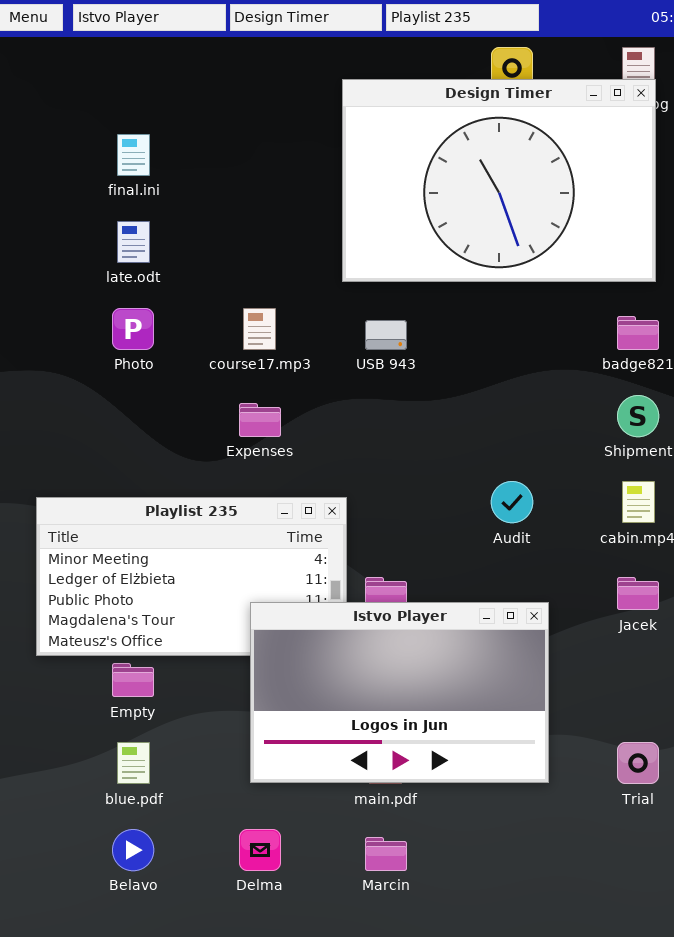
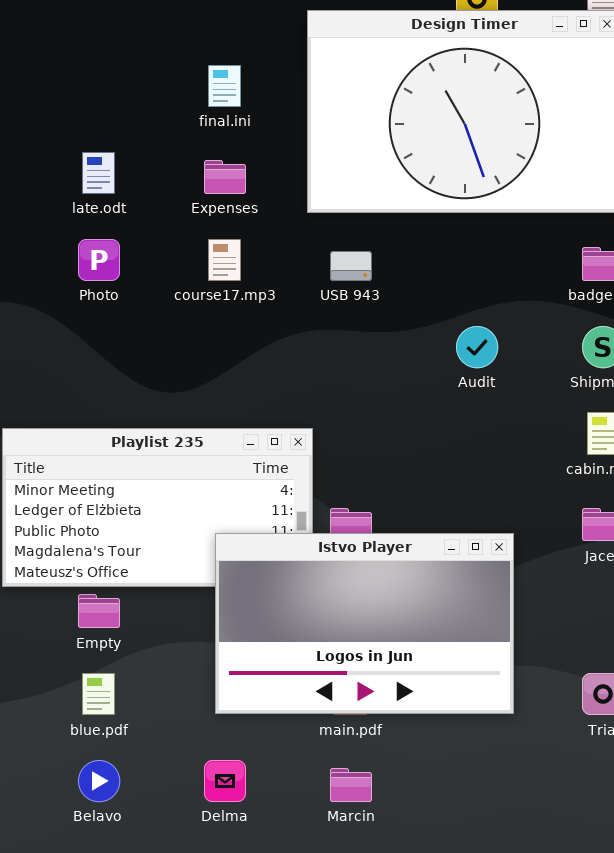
final.ini: [117,134,150,176] -> [208,65,241,107], moved
Expenses: [239,403,281,437] -> [204,160,246,194], moved
Audit: [491,481,533,523] -> [456,326,498,368], moved

